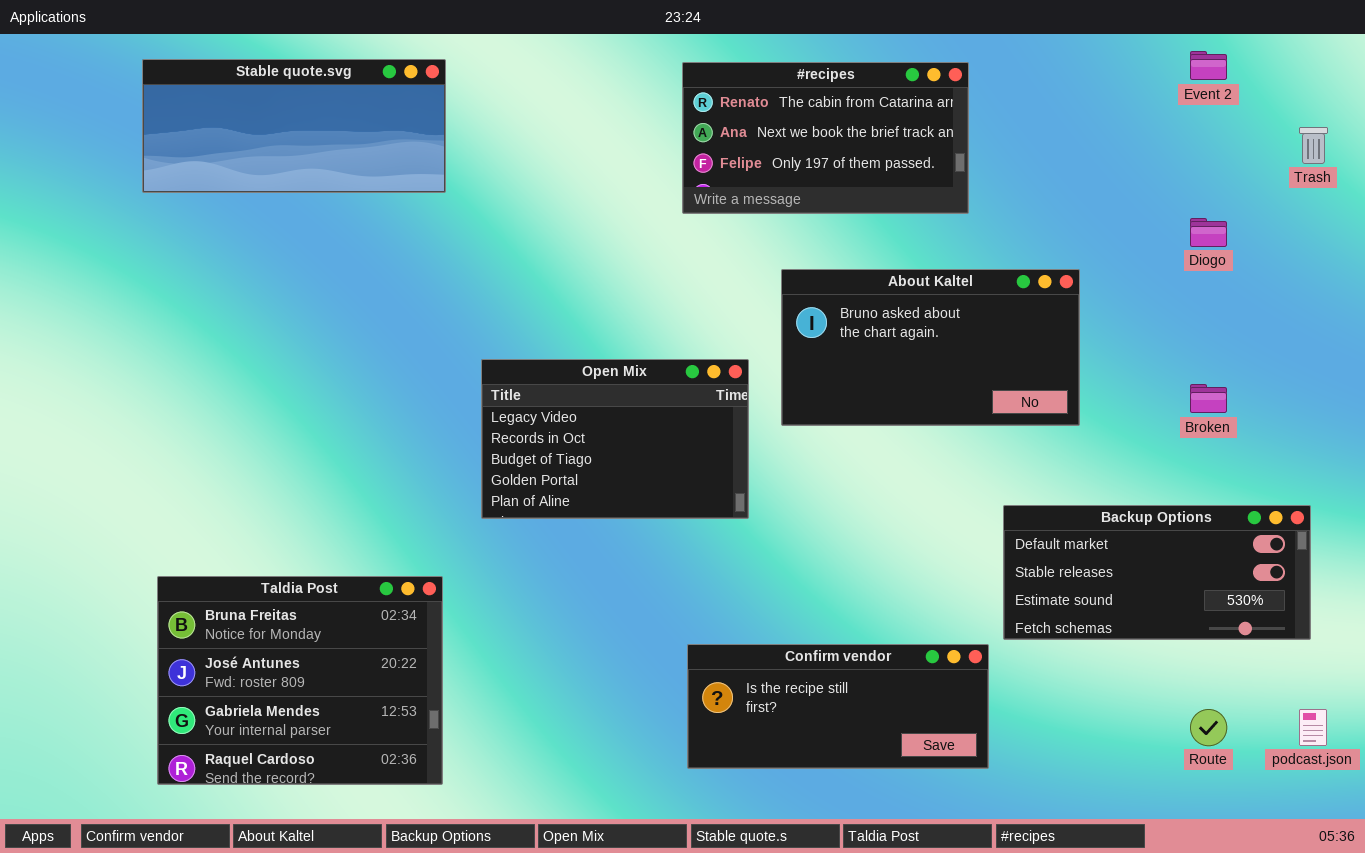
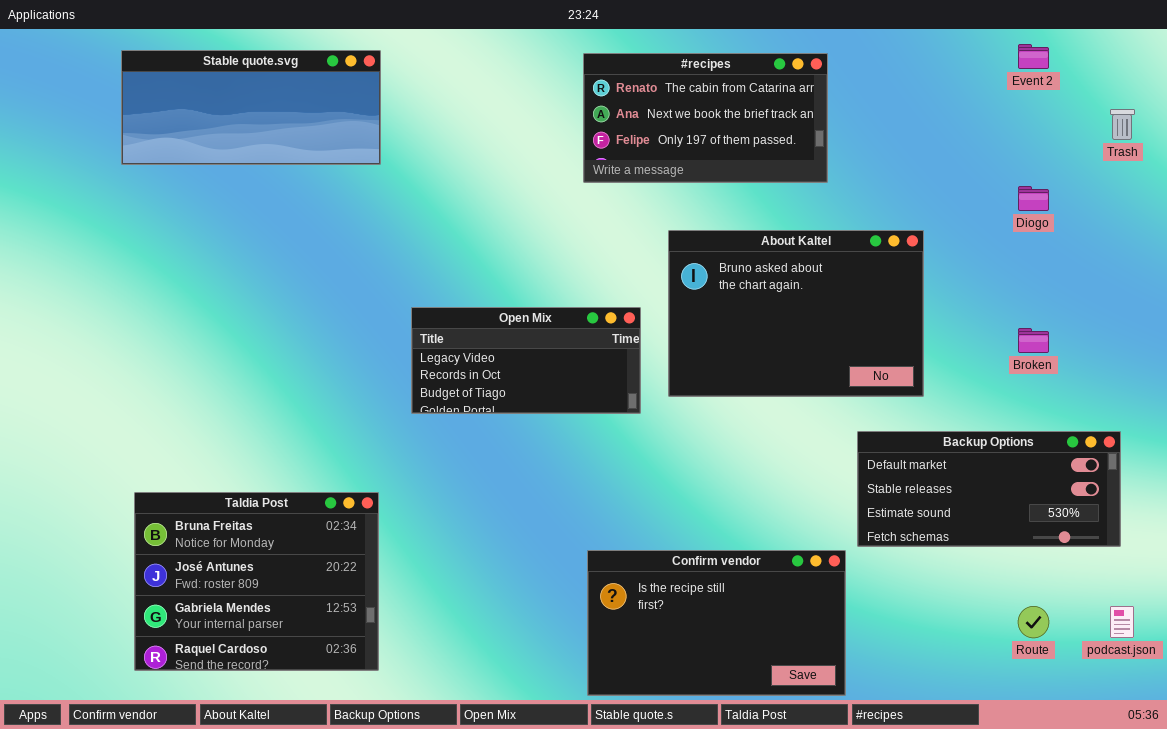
About Kaltel: [781,269,1080,426] -> [668,230,924,397], resized
Open Mix: [481,359,749,519] -> [411,307,641,414], resized
Confirm vendor: [687,644,989,769] -> [587,550,846,696], resized

